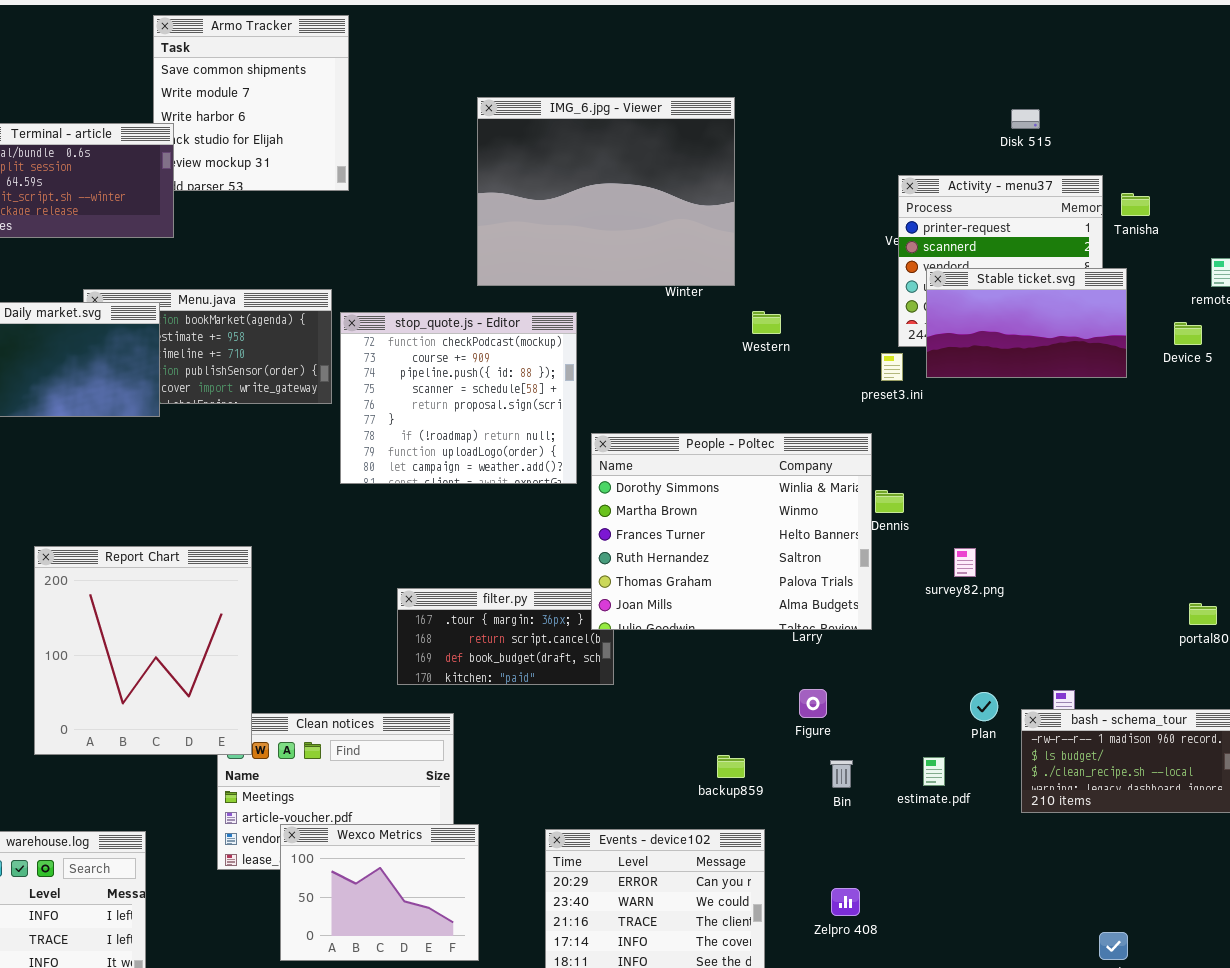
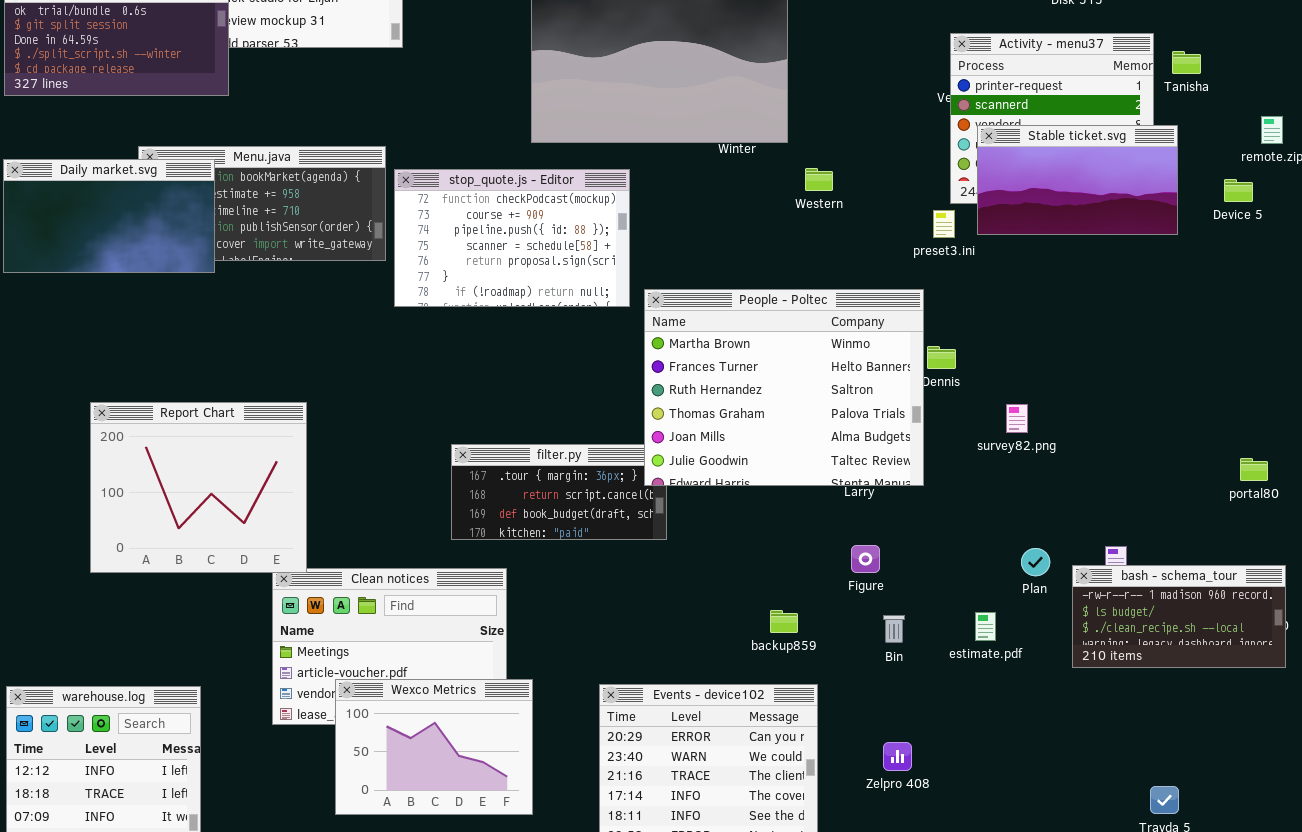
stop_quote.js - Editor: [340,312,577,484] -> [394,169,630,307], resized
People - Poltec: [591,433,872,630] -> [644,289,924,486], scrolled down 1 row
Report Chart: [34,546,252,755] -> [90,402,307,573], resized

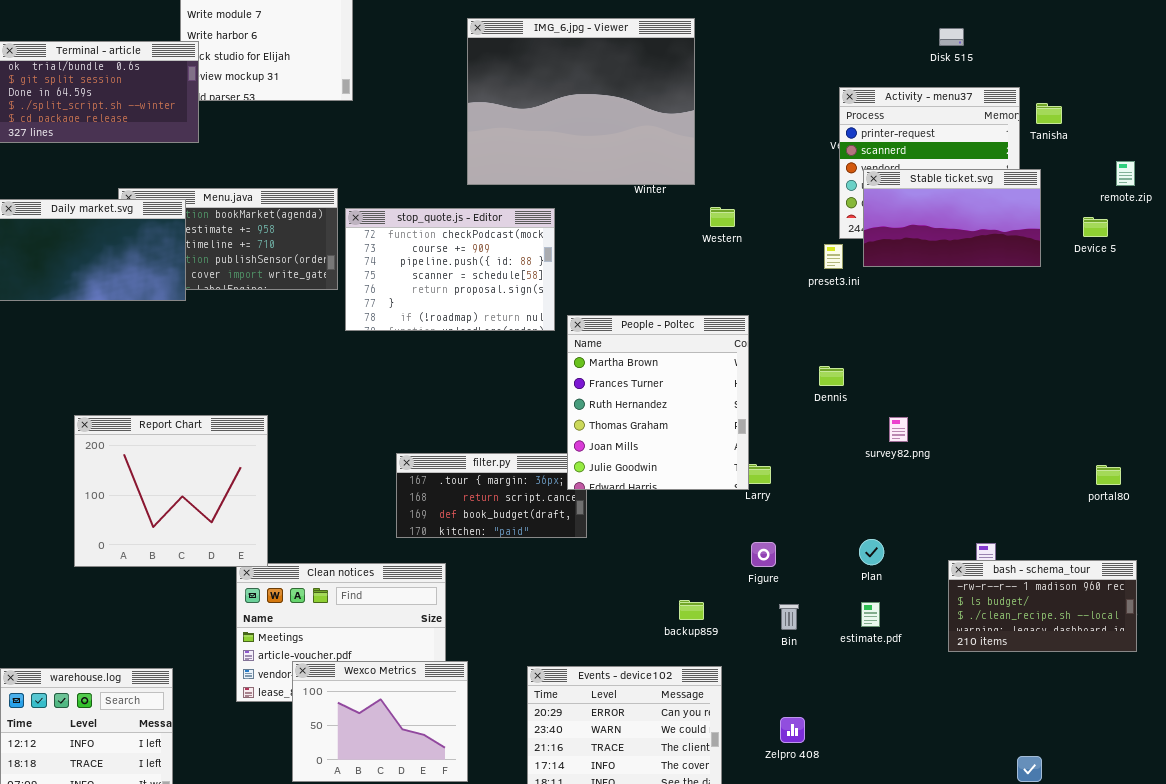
People - Poltec: [644,289,924,486] -> [567,315,749,490], resized
Plan: [1021,548,1050,576] -> [859,539,884,565], moved

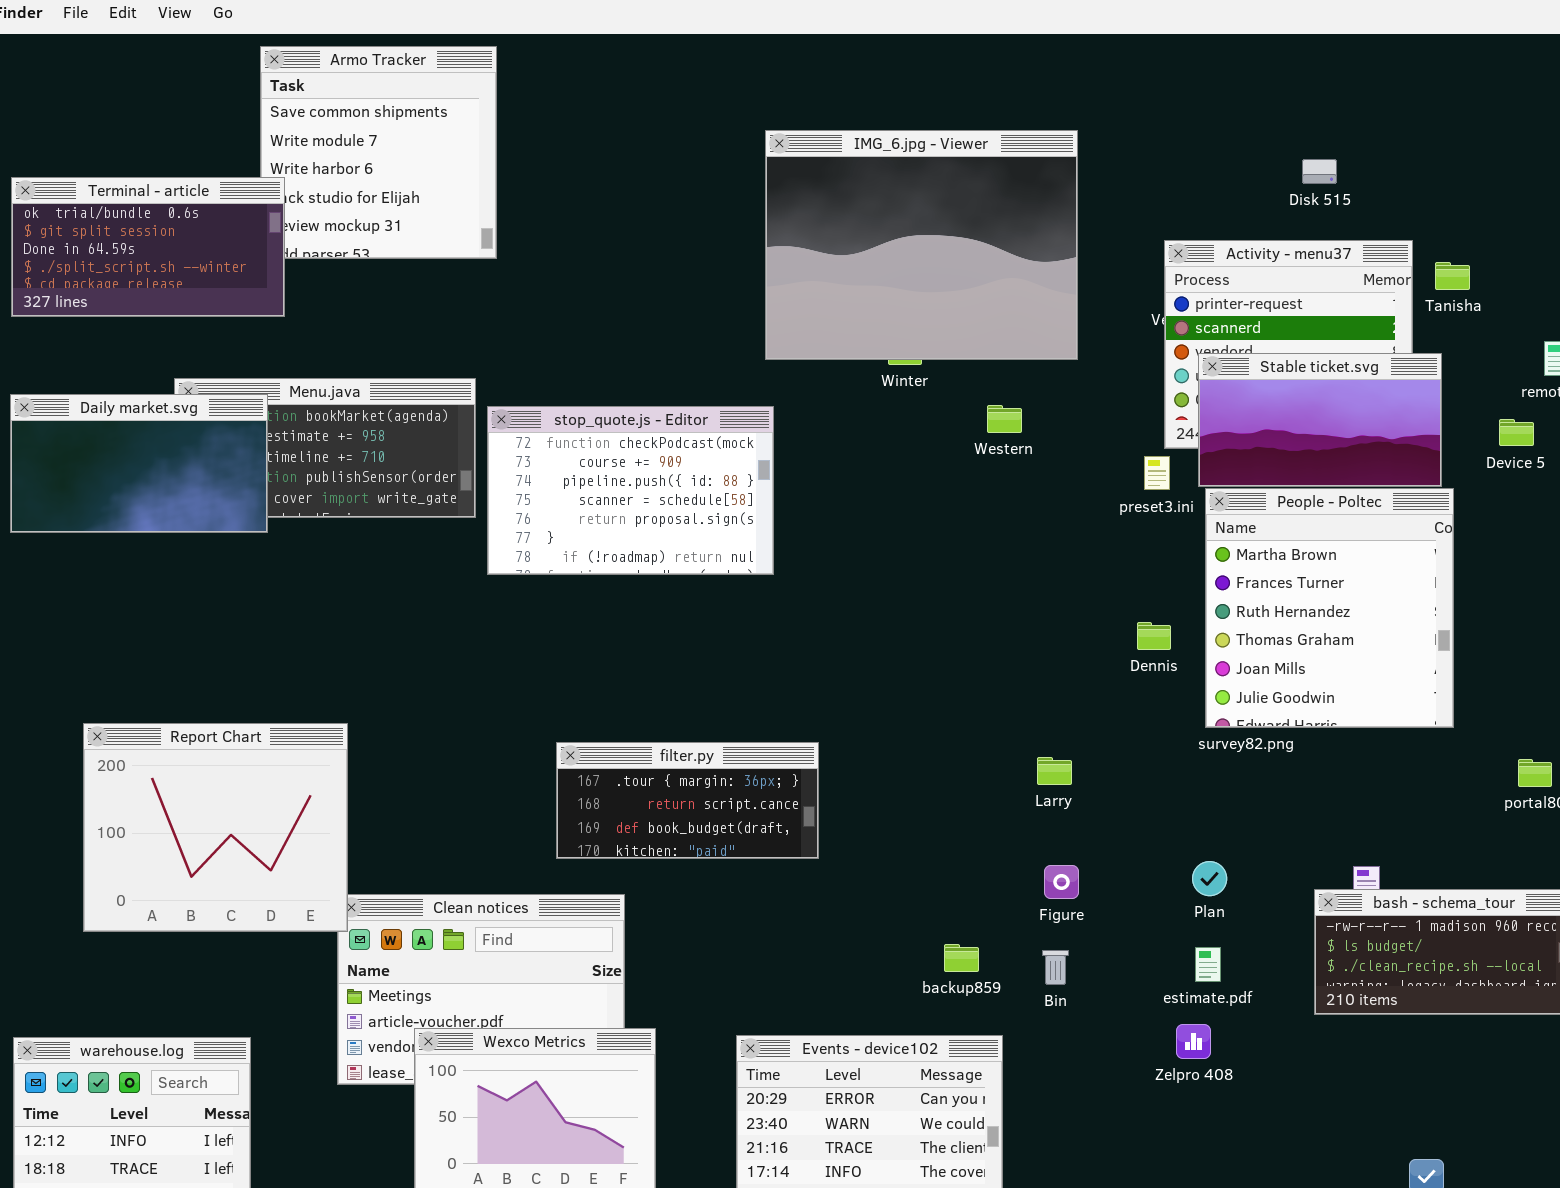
IMG_6.jpg - Viewer: [467,18,695,185] -> [765,130,1078,360], moved
People - Poltec: [567,315,749,490] -> [1205,488,1454,728], moved
Report Chart: [74,415,268,567] -> [83,723,348,932], moved
Bin: [779,604,799,630] -> [1042,950,1069,985], moved
Zelpro 408: [780,717,805,743] -> [1176,1024,1211,1059], moved

